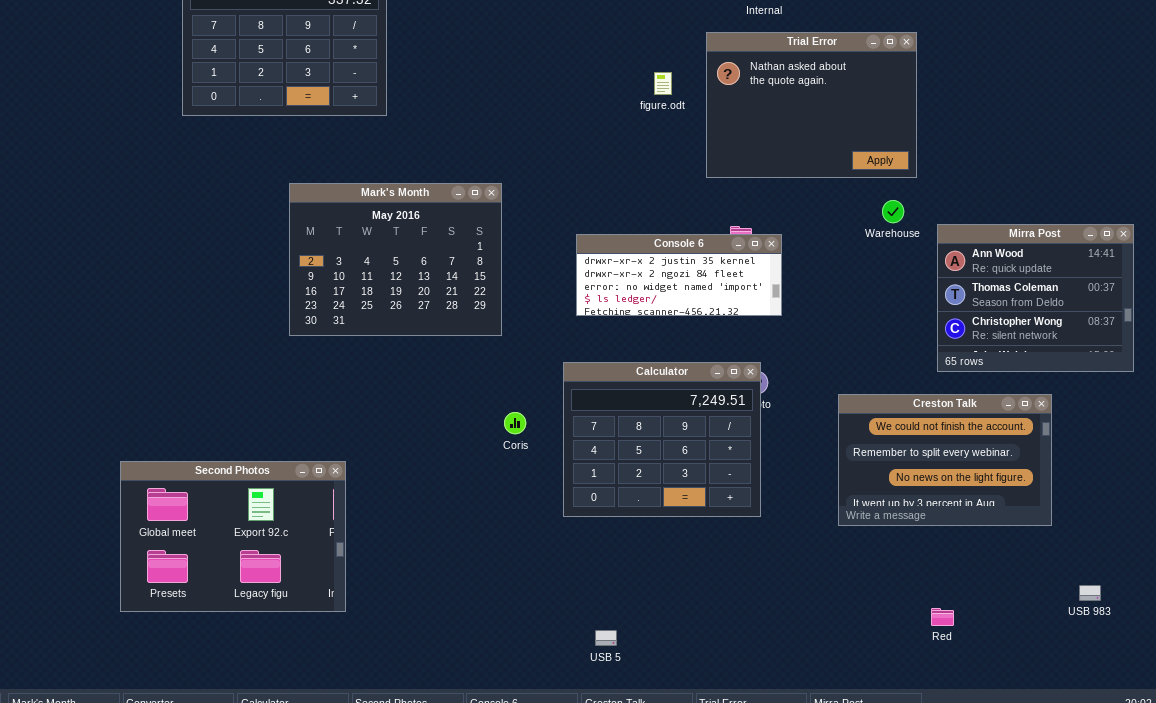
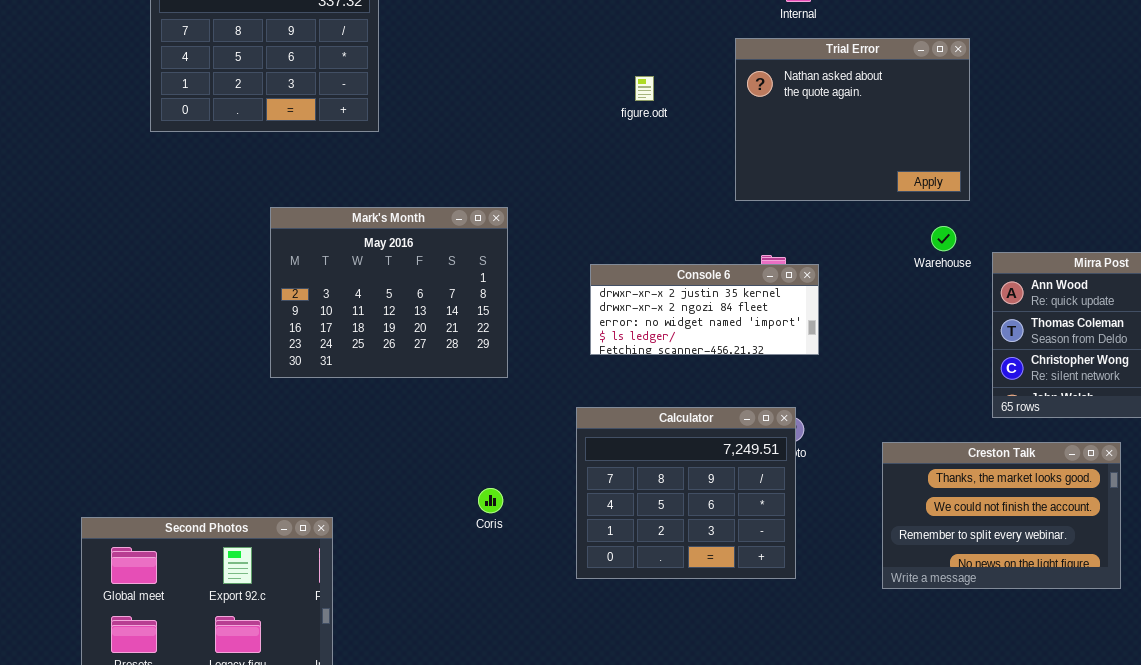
figure.odt: [654,72,672,95] -> [635,76,654,101], moved
Creston Talk: [838,394,1052,526] -> [882,442,1121,589], scrolled up 1 row
Coris: [504,412,526,434] -> [478,488,503,513], moved

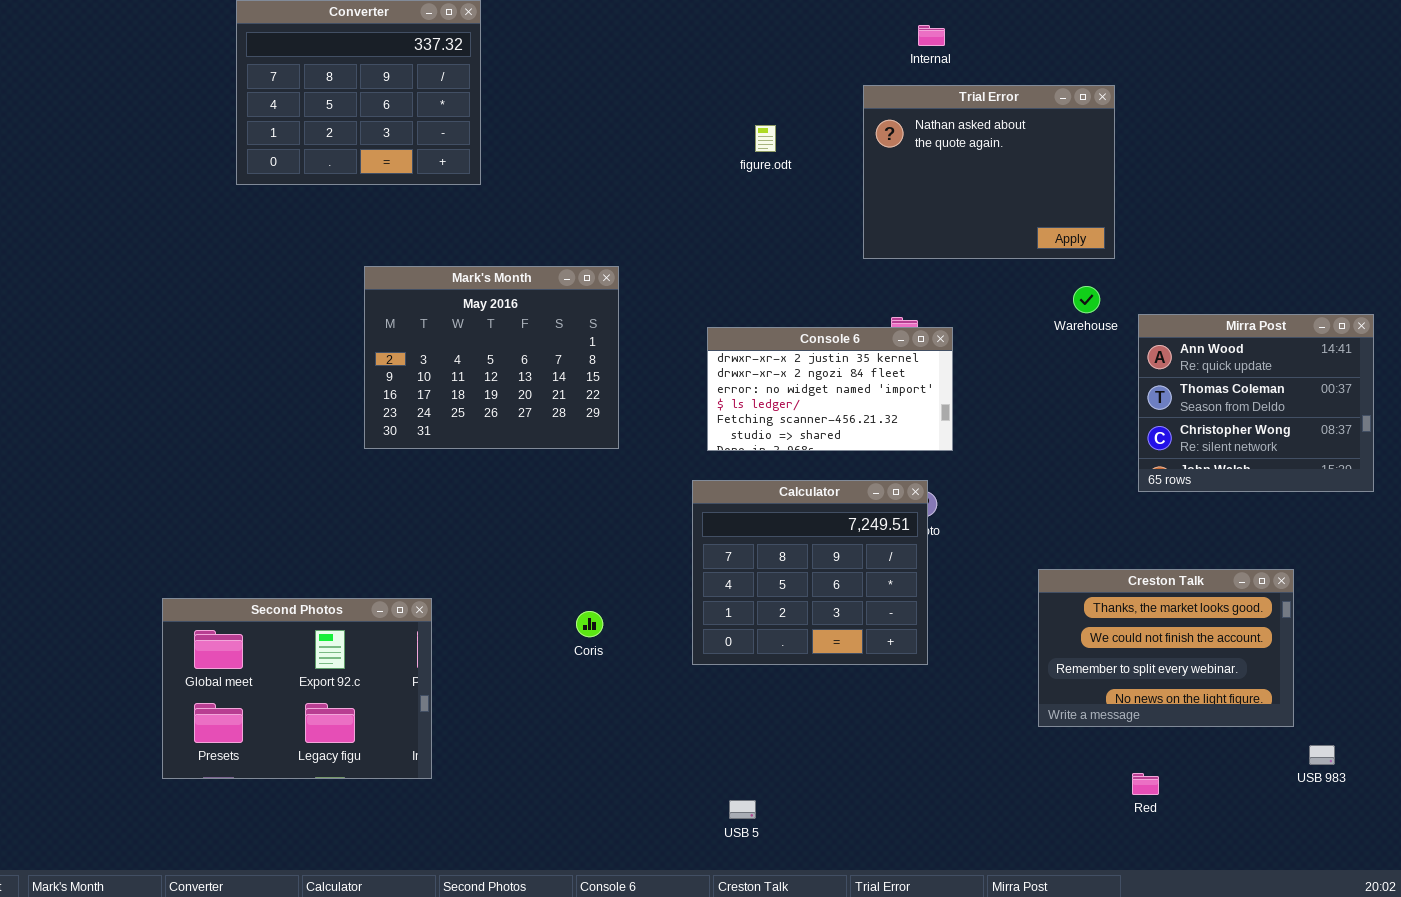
Console 6: [590,264,819,355] -> [707,327,953,451], resized
Creston Talk: [882,442,1121,589] -> [1038,569,1294,727], moved
Coris: [478,488,503,513] -> [576,611,603,637], moved

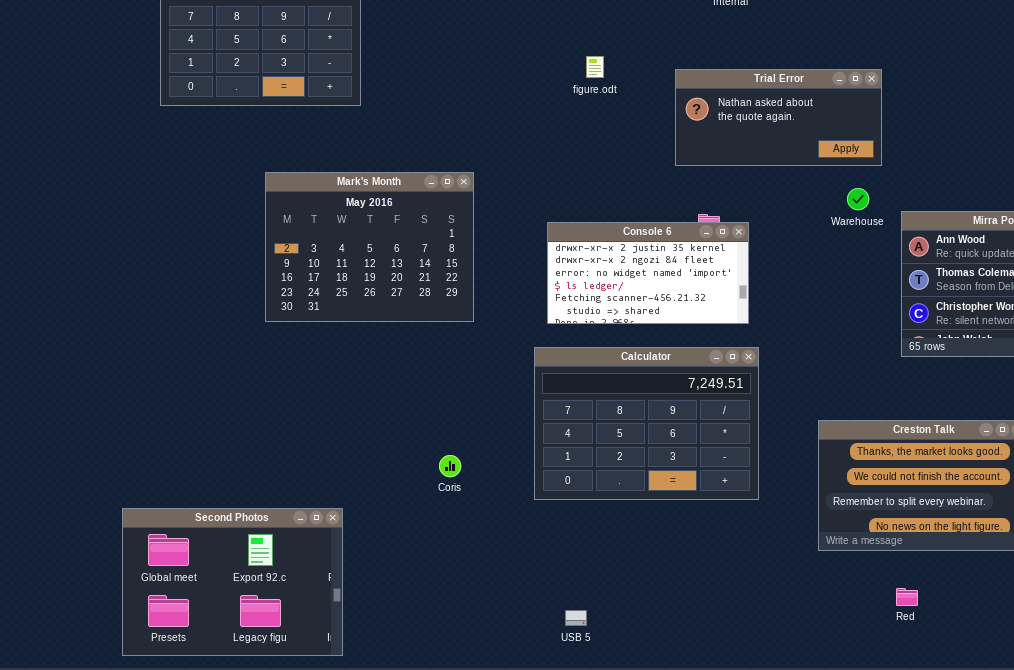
Trial Error: [863,85,1115,259] -> [675,69,882,166], resized
Calculator: [692,480,928,665] -> [534,347,759,500], resized
Second Photos: [162,598,432,779] -> [122,508,343,656], moved

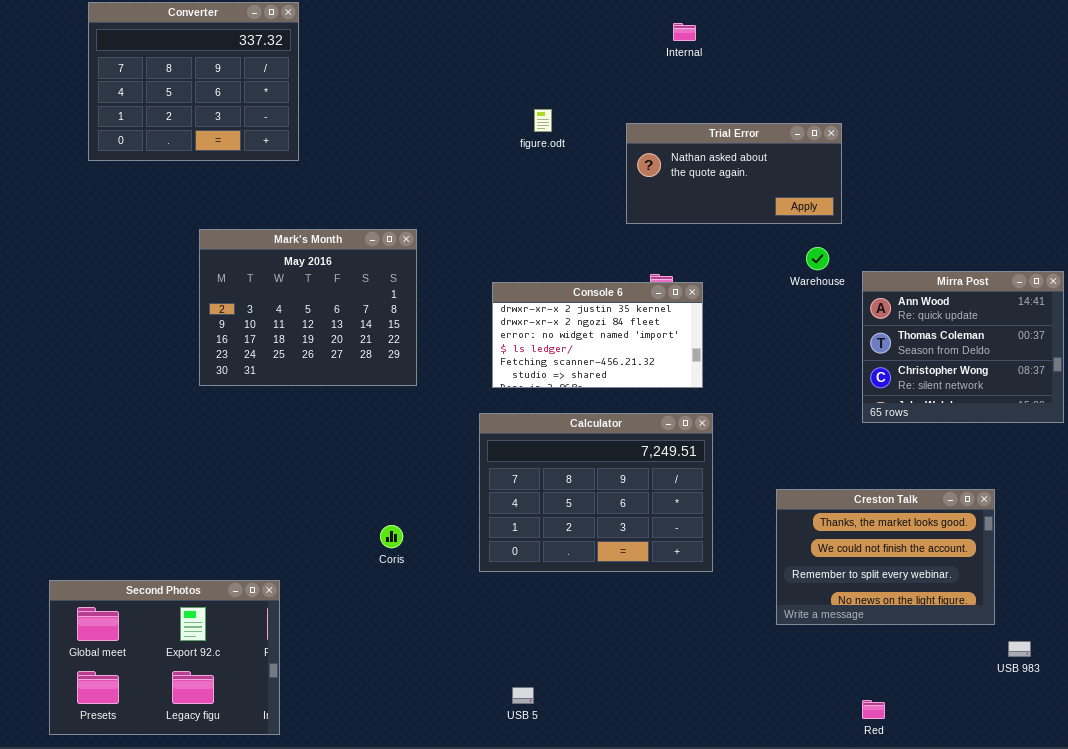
Red: [896,588,918,606] -> [862,700,885,719], moved

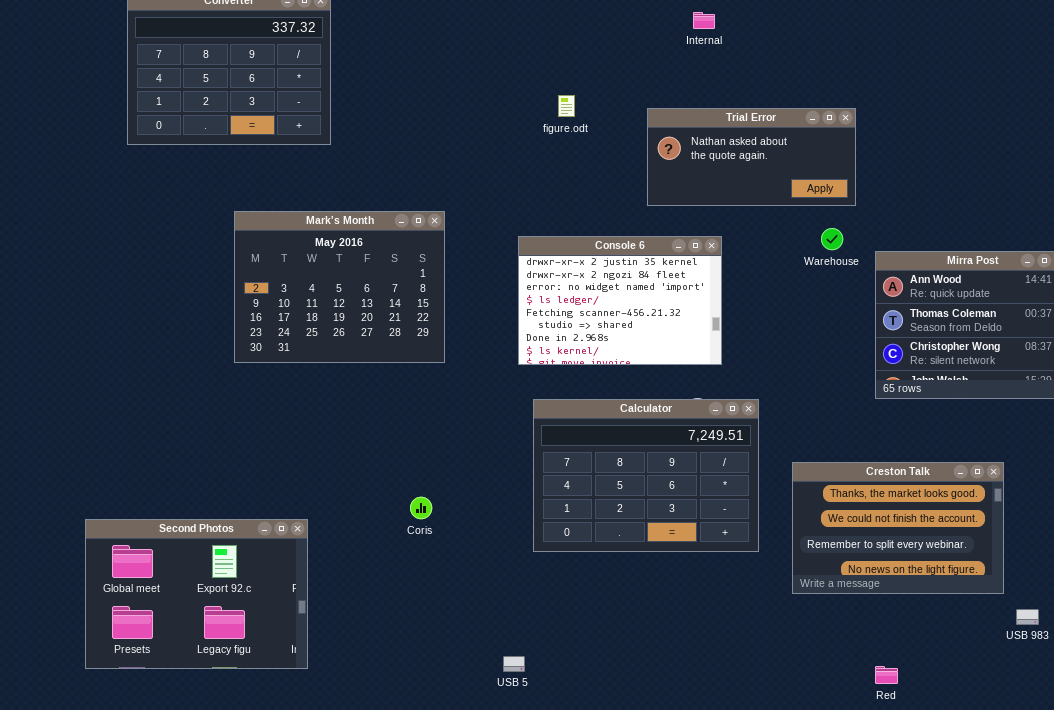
Console 6: [492,282,703,388] -> [518,236,722,365], resized
Calculator: [479,413,713,572] -> [533,399,759,552], moved
Second Photos: [49,580,280,735] -> [85,519,308,669], moved
USB 5: [512,687,534,704] -> [503,656,525,672], moved

